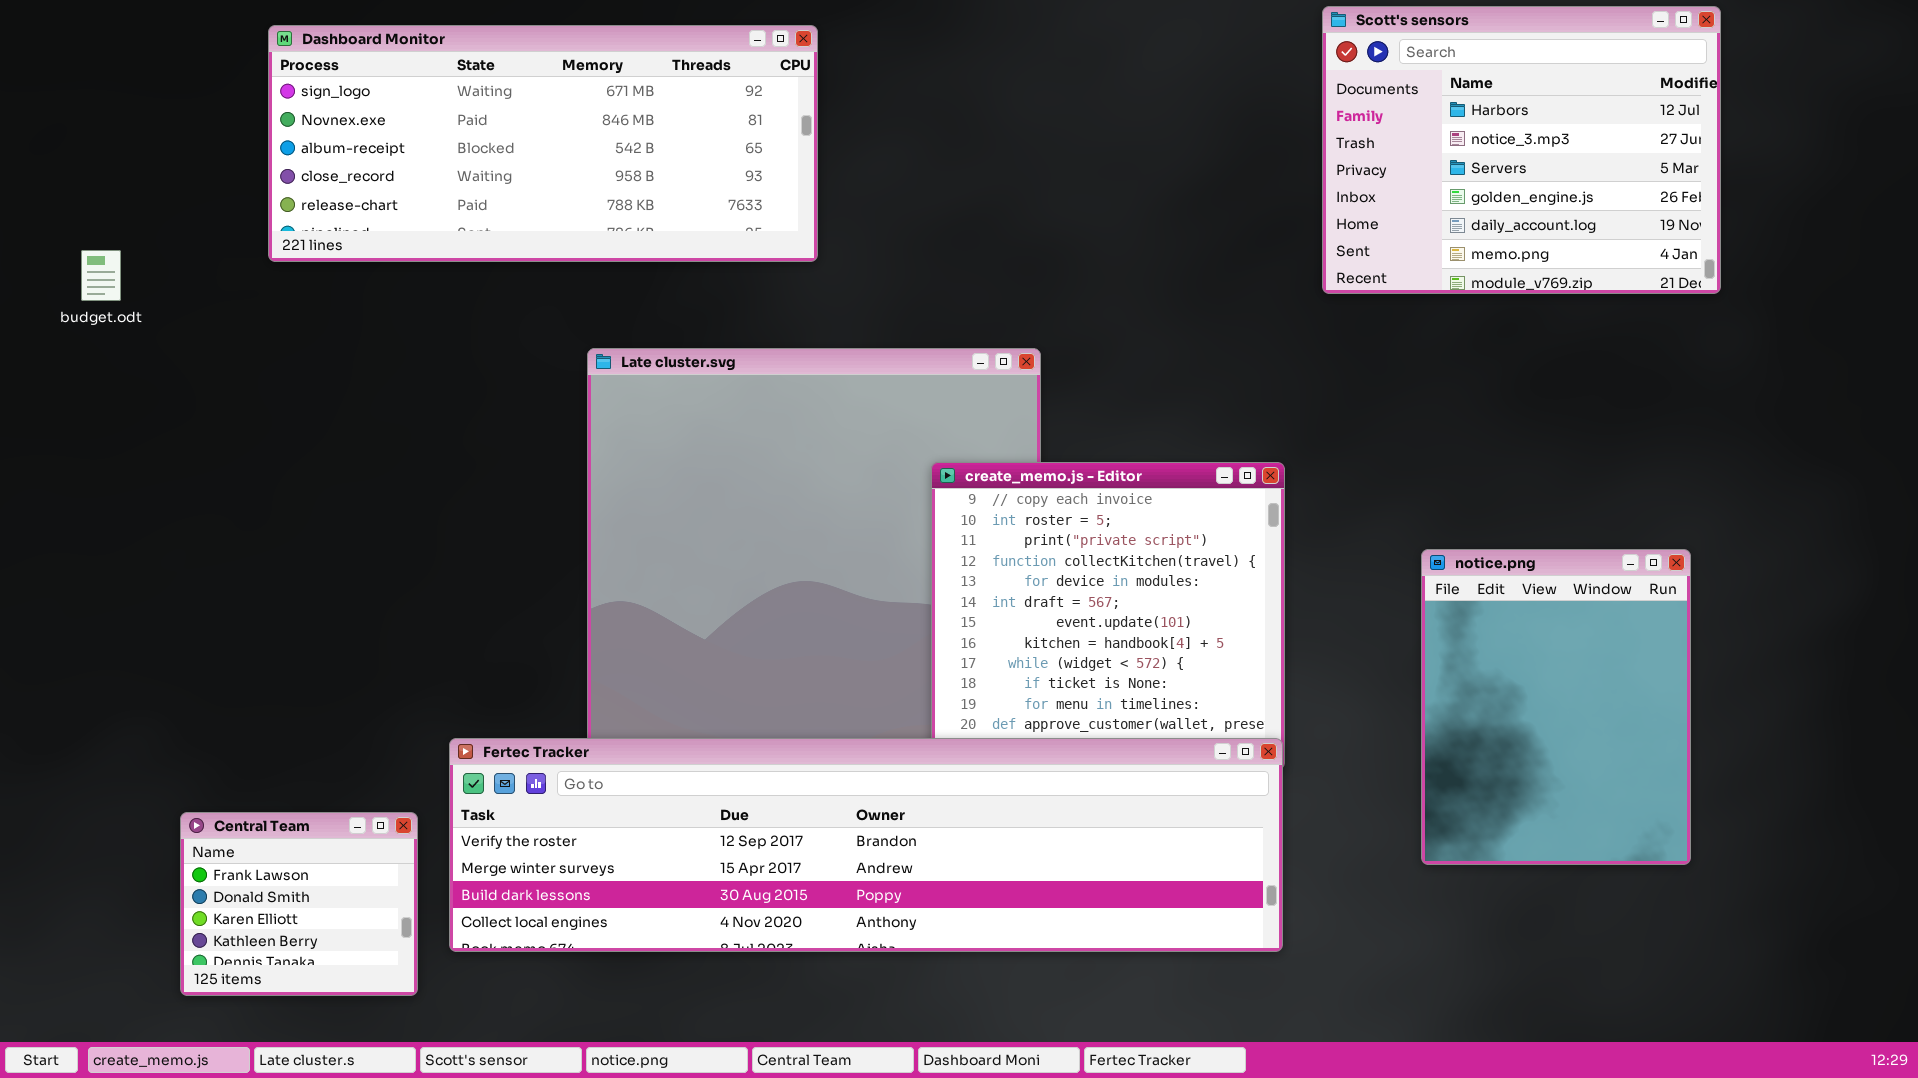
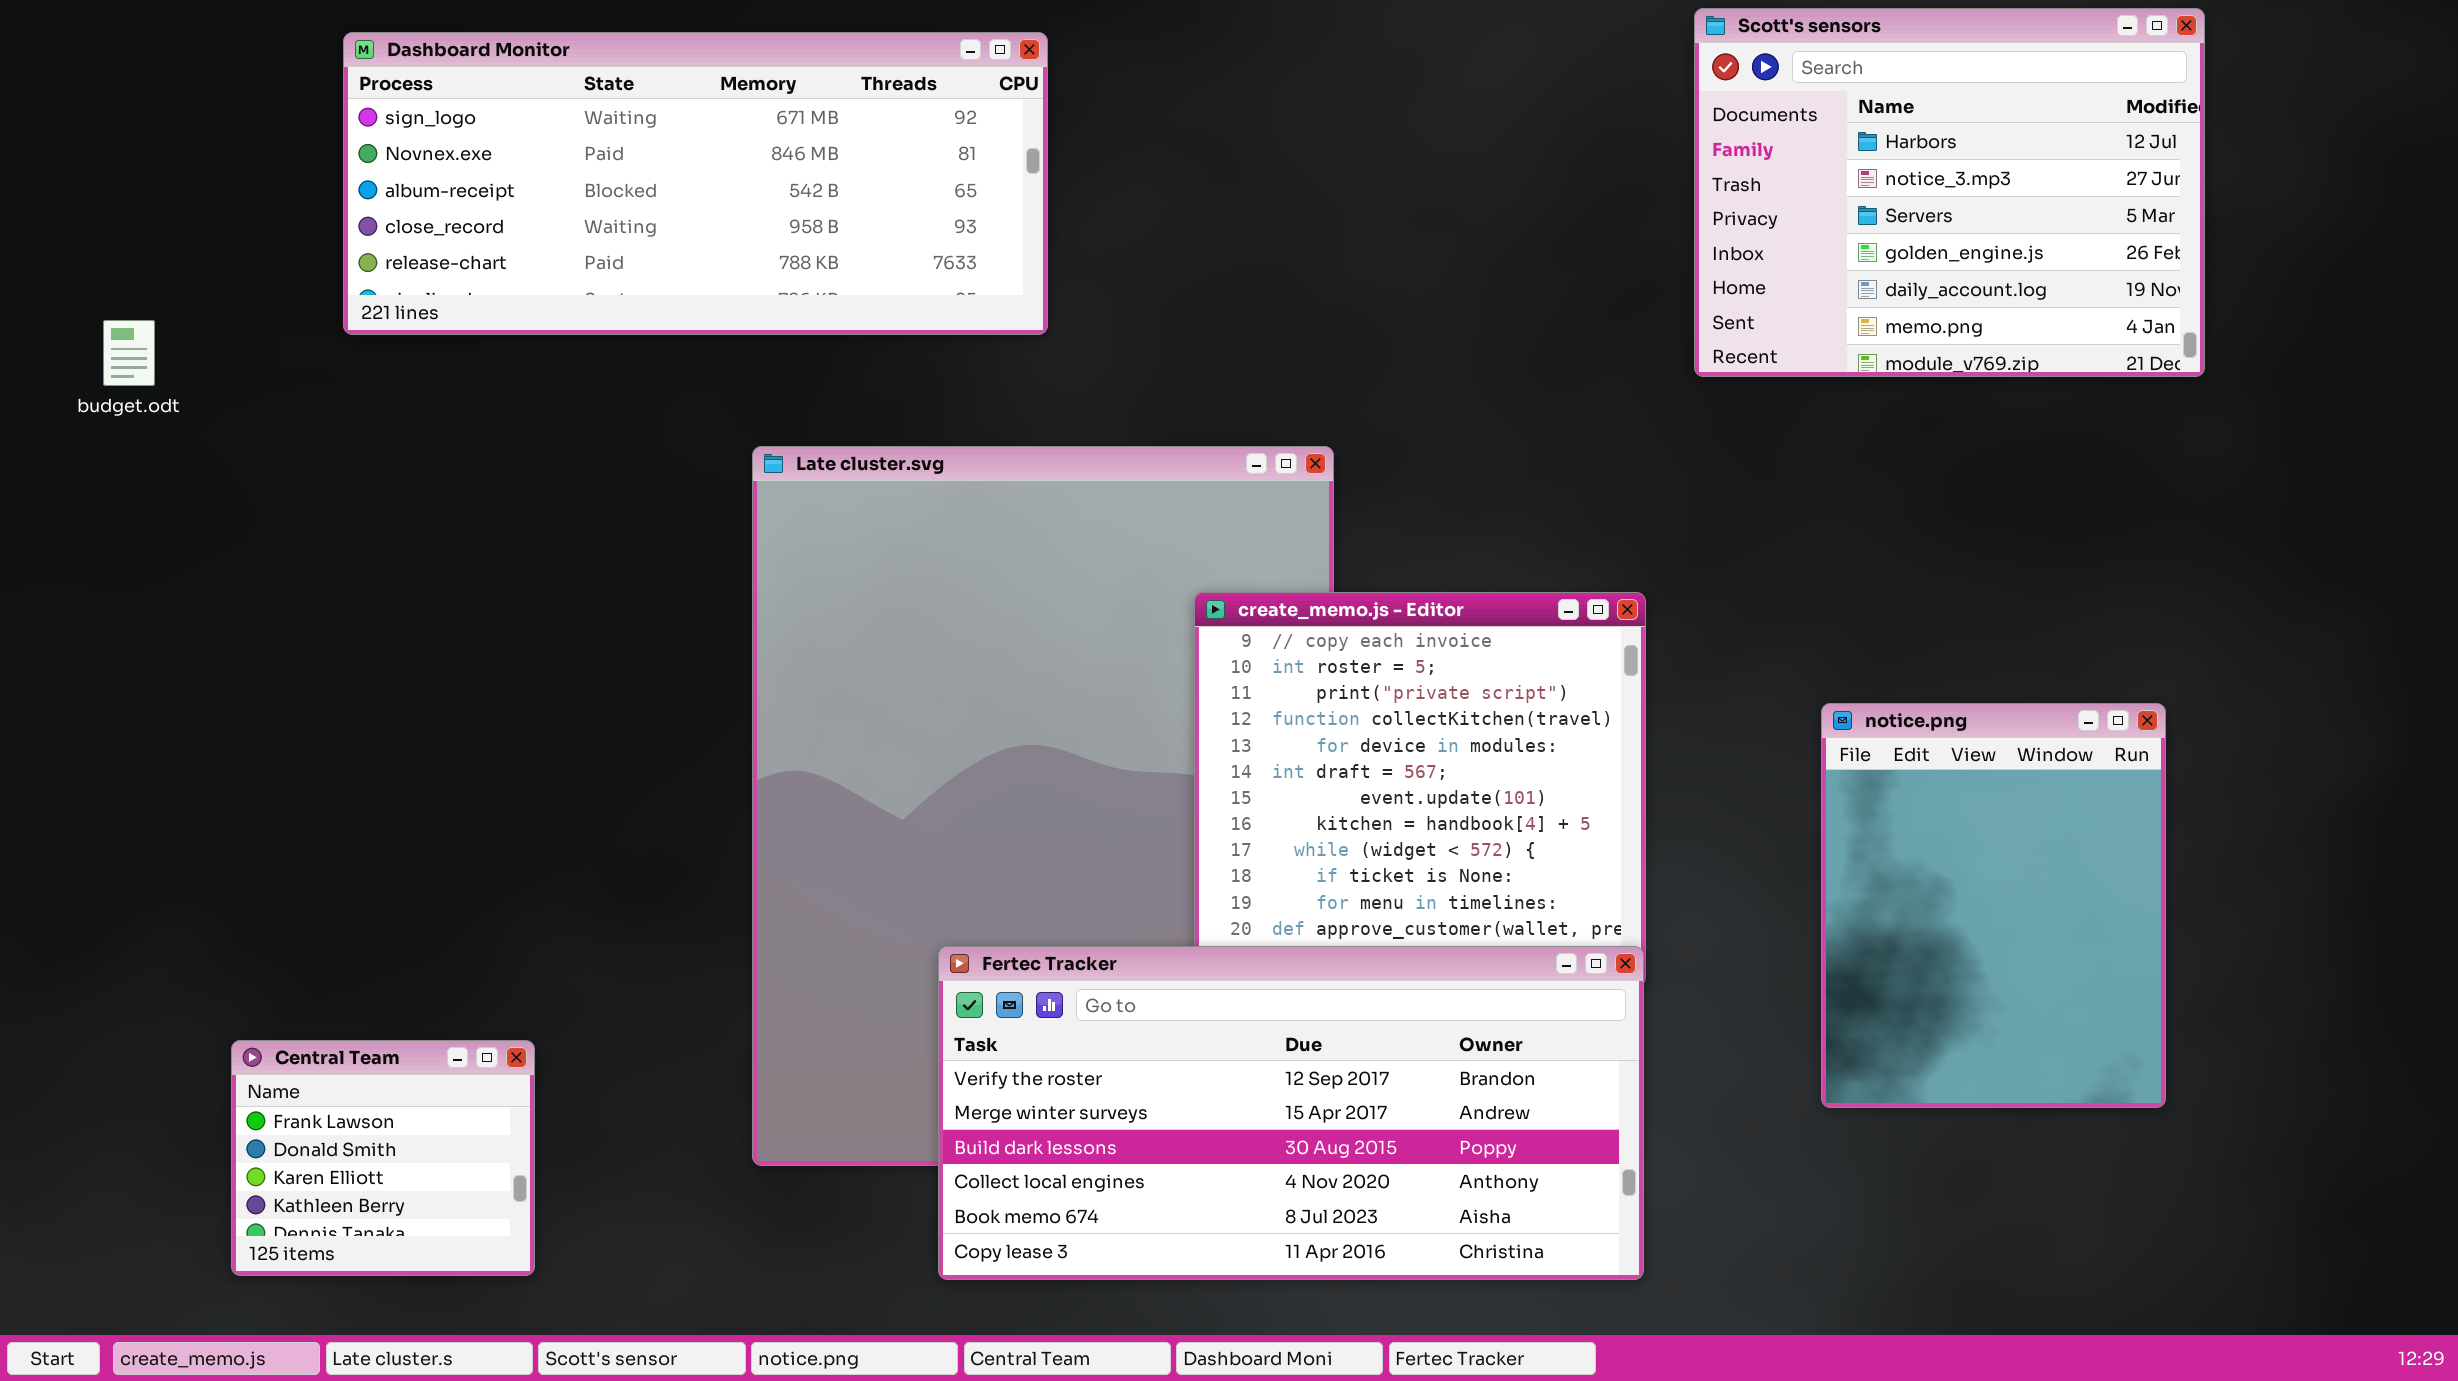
Fertec Tracker: [449,738,1283,952] -> [938,946,1644,1280], resized

